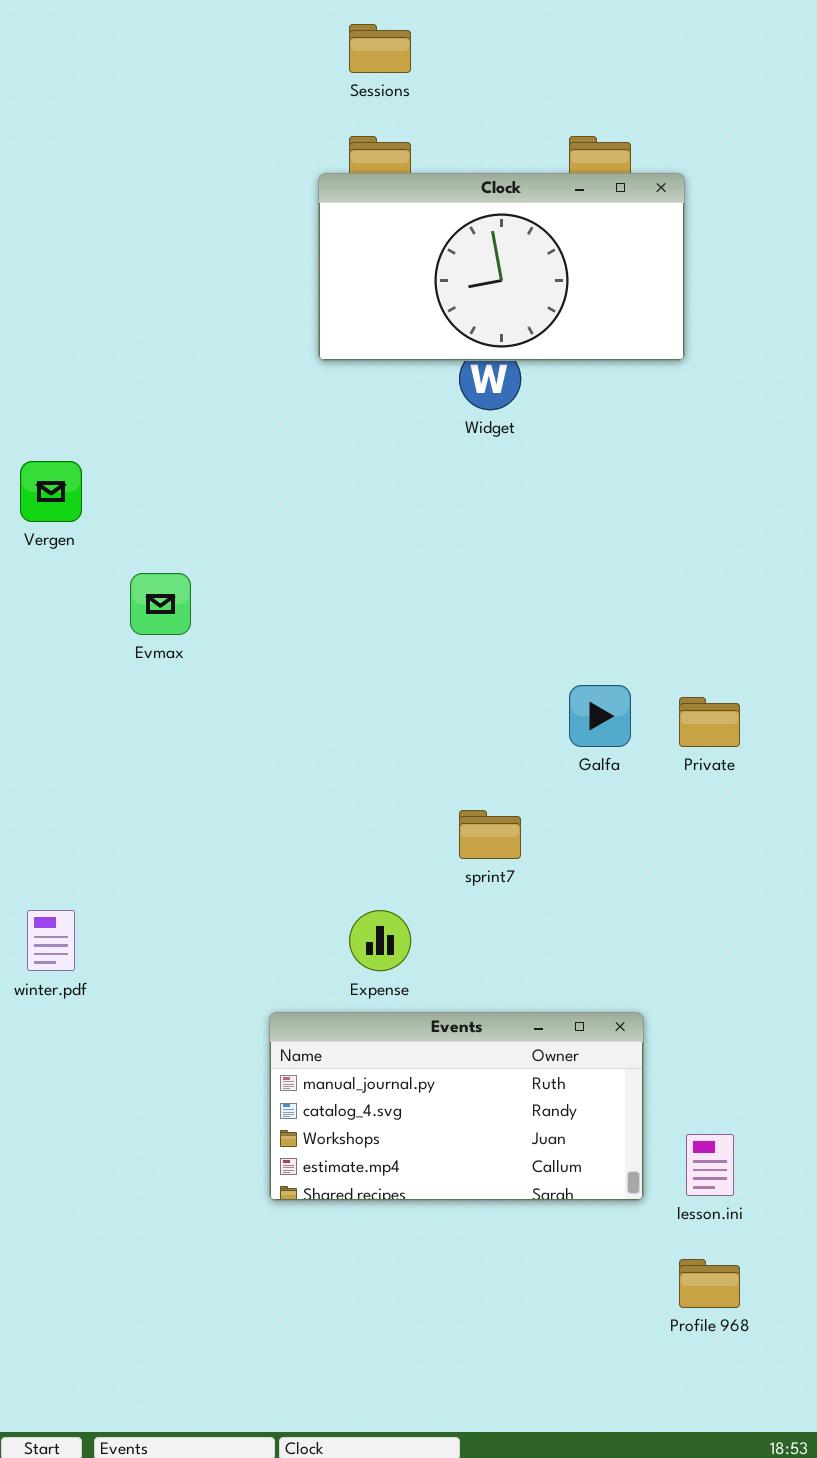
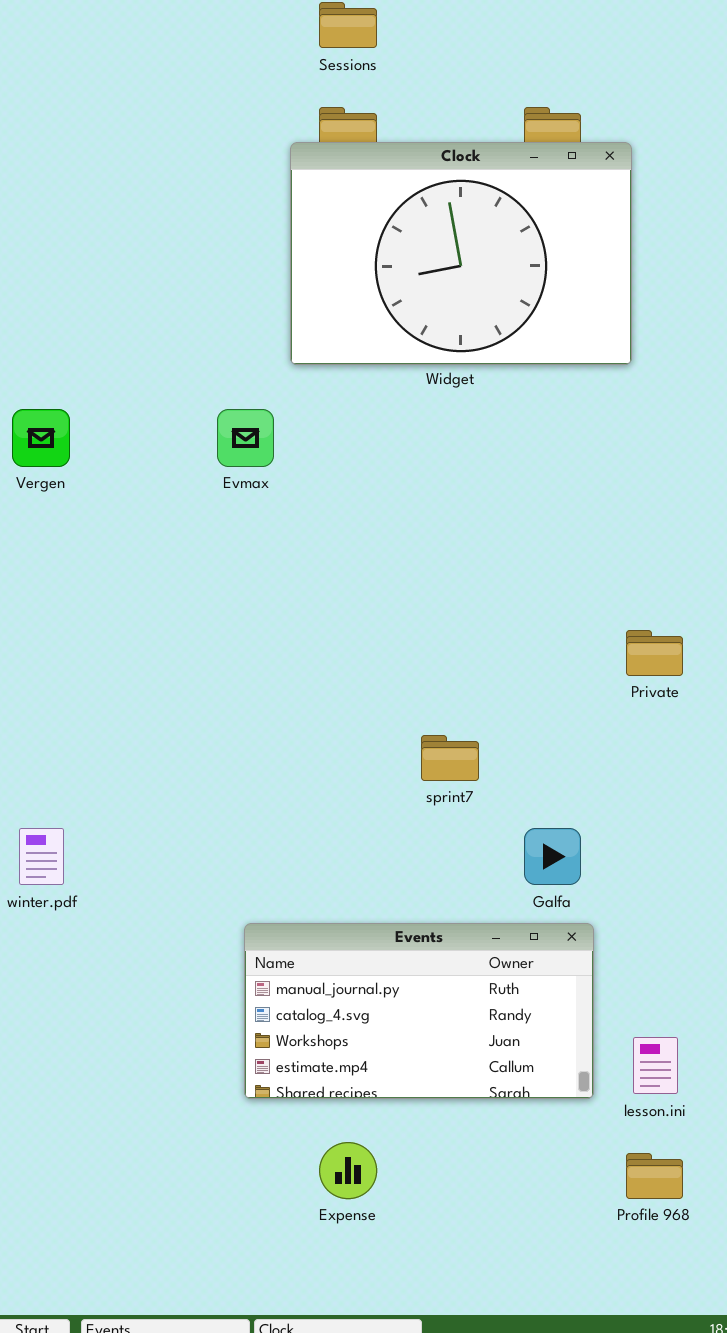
Clock: [318,173,685,361] -> [290,142,632,365], resized
Evmax: [130,573,191,635] -> [217,409,274,467], moved
Galfa: [569,685,631,747] -> [524,828,581,885], moved
Expense: [349,910,411,971] -> [319,1142,377,1199], moved

